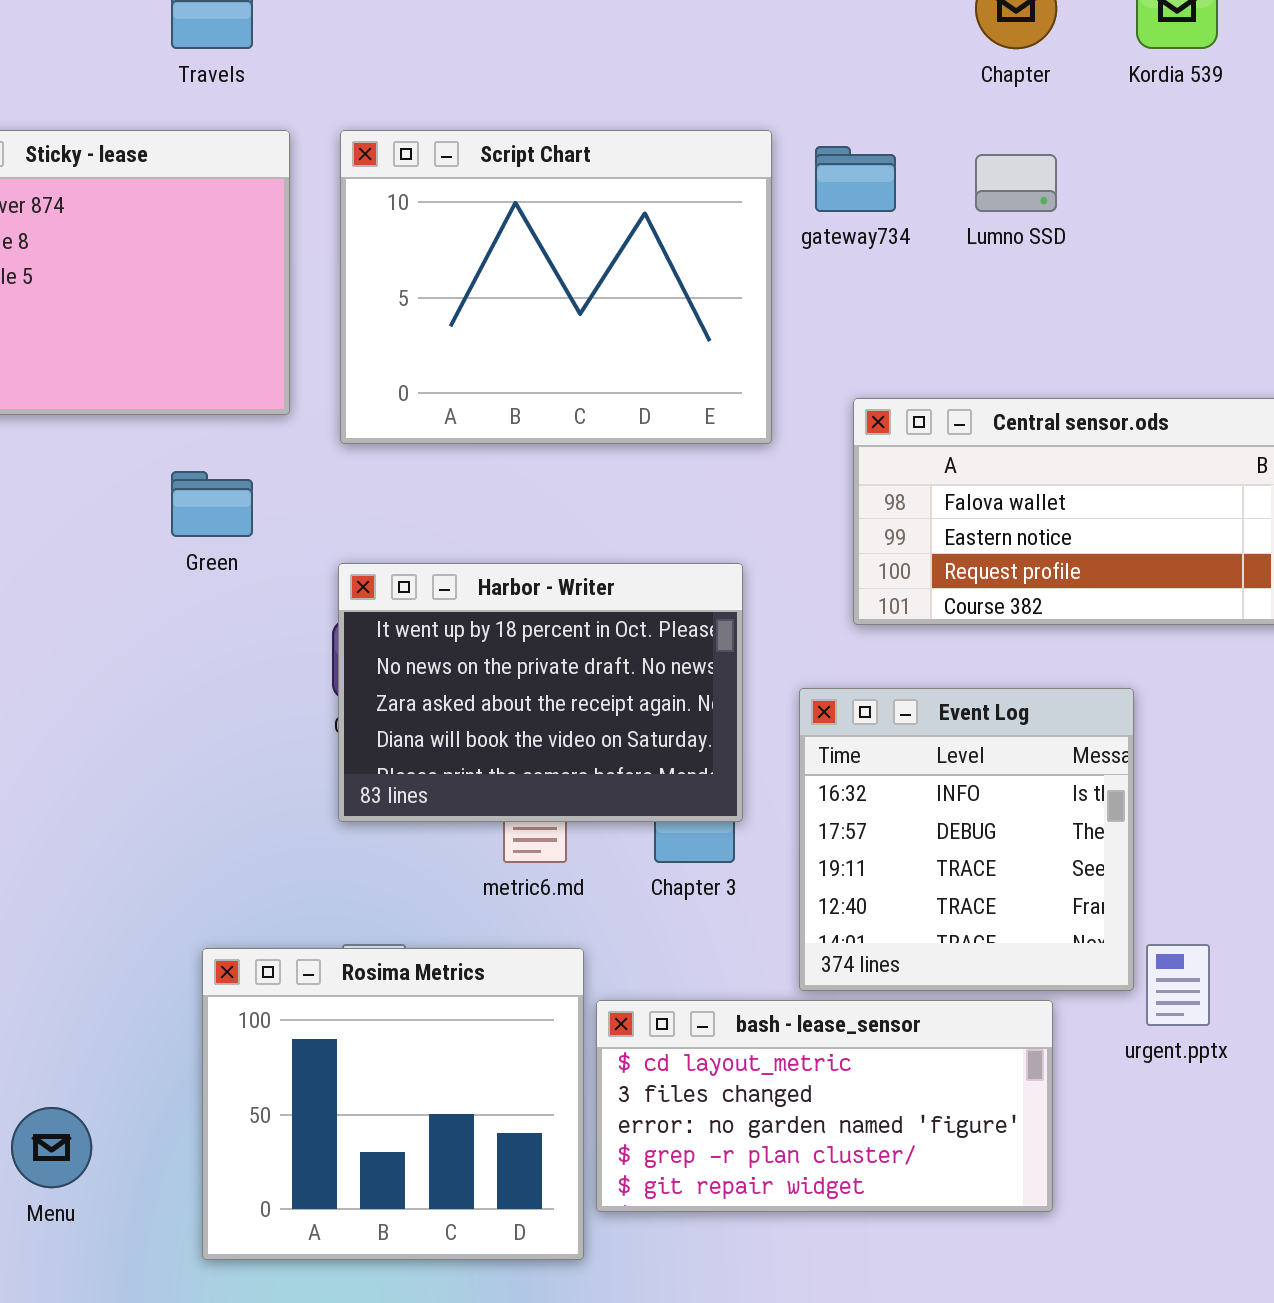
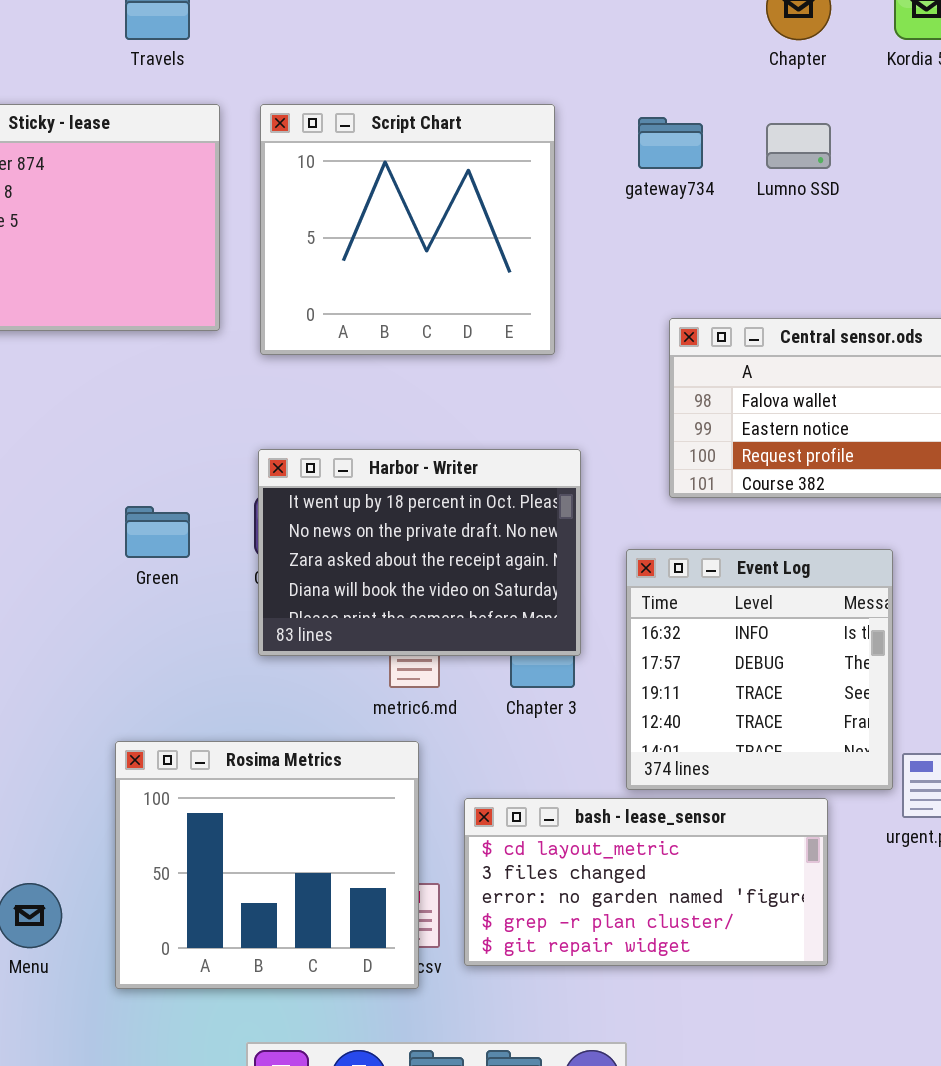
Script Chart: [340,130,772,444] -> [260,104,555,355], resized
Green: [171,471,253,537] -> [125,506,190,558], moved
Rosima Metrics: [202,948,584,1260] -> [115,741,419,989], moved

